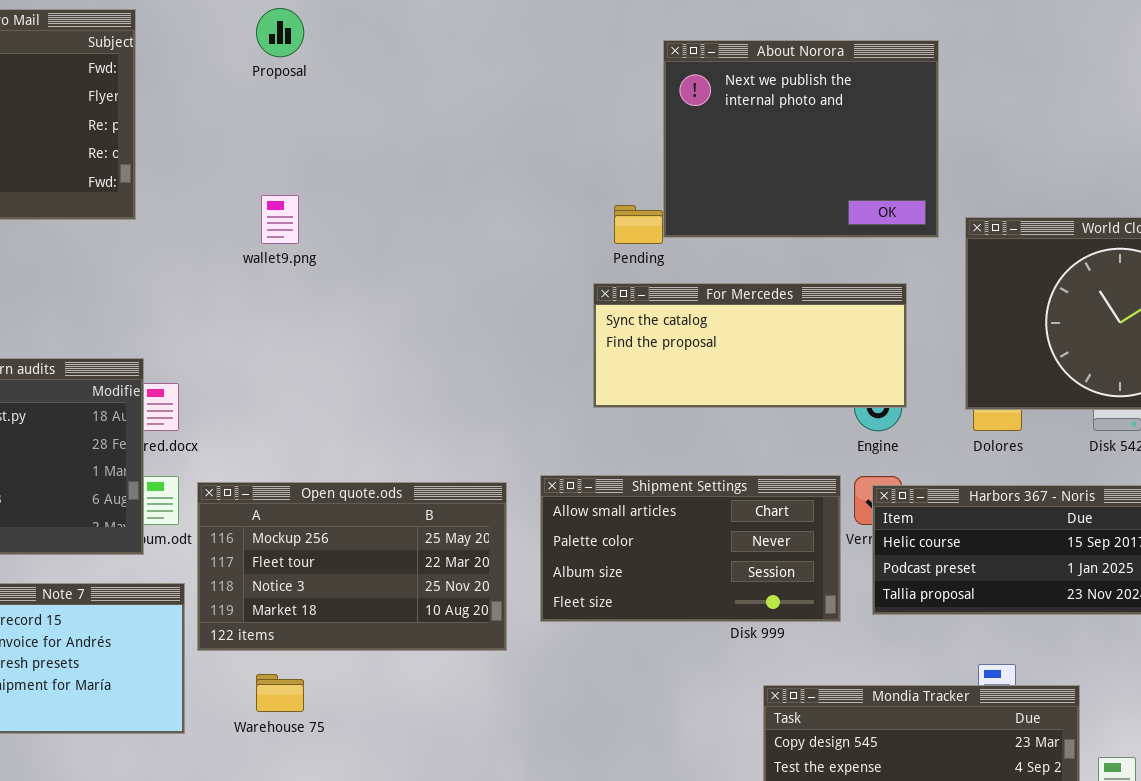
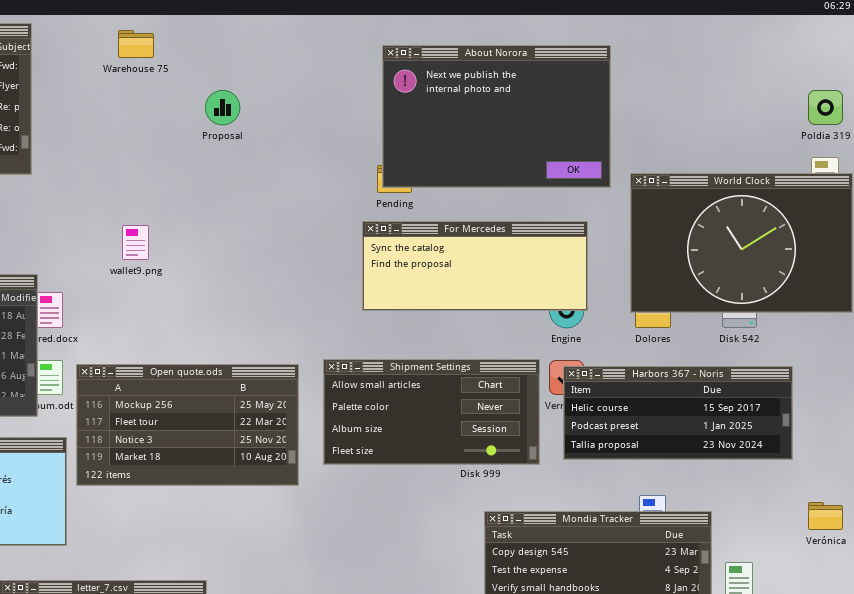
Proposal: [256,8,304,57] -> [205,90,240,125], moved
About Norora: [663,40,939,238] -> [382,45,611,188], resized
wallet9.png: [261,195,299,244] -> [122,225,149,260], moved
Warehouse 75: [256,674,304,712] -> [118,30,154,58], moved

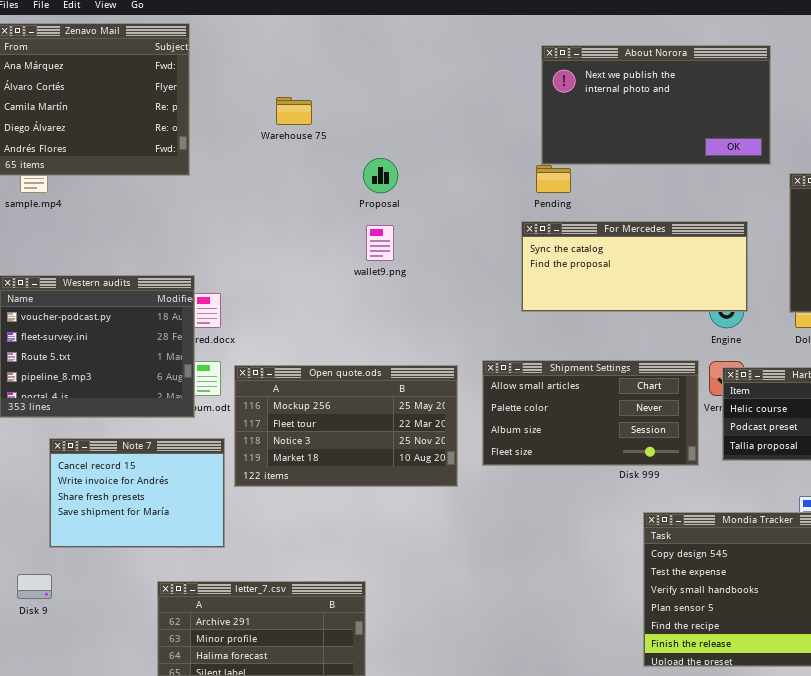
Warehouse 75: [118,30,154,58] -> [276,97,312,125], moved
About Norora: [382,45,611,188] -> [541,45,771,165], resized
Proposal: [205,90,240,125] -> [363,158,398,193], moved
wallet9.png: [122,225,149,260] -> [366,225,394,261], moved

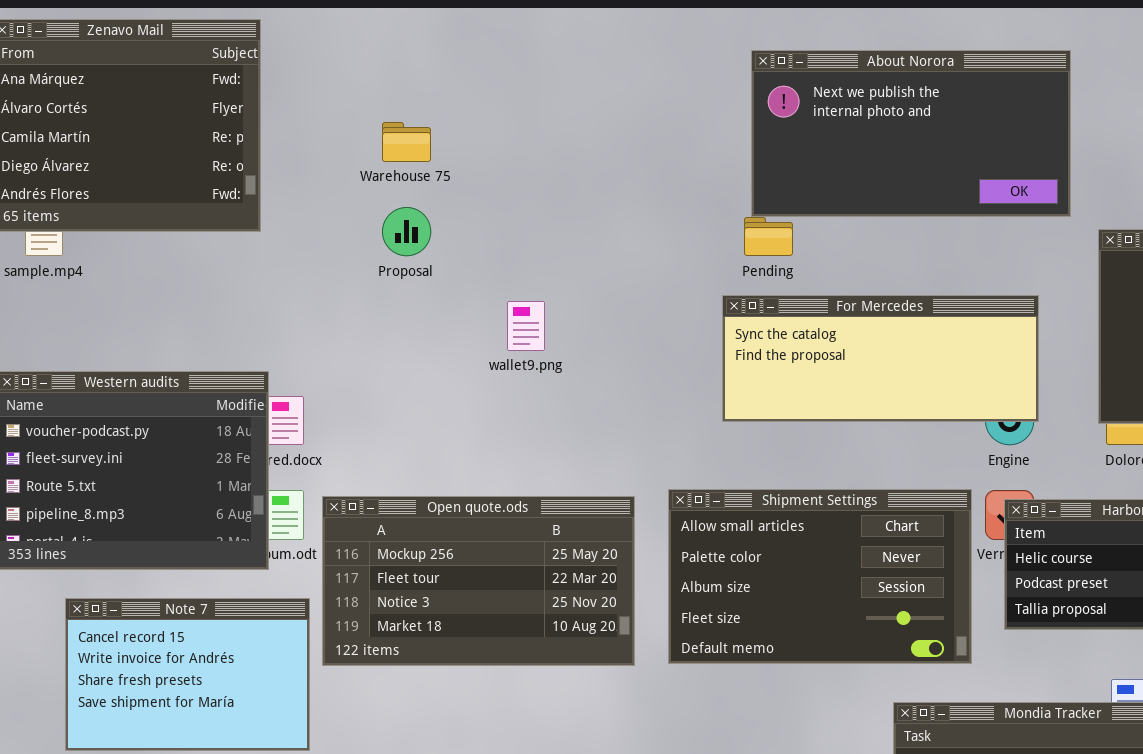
Proposal: [363,158,398,193] -> [382,207,431,256], moved
Shipment Settings: [482,360,699,466] -> [668,489,972,664], resized

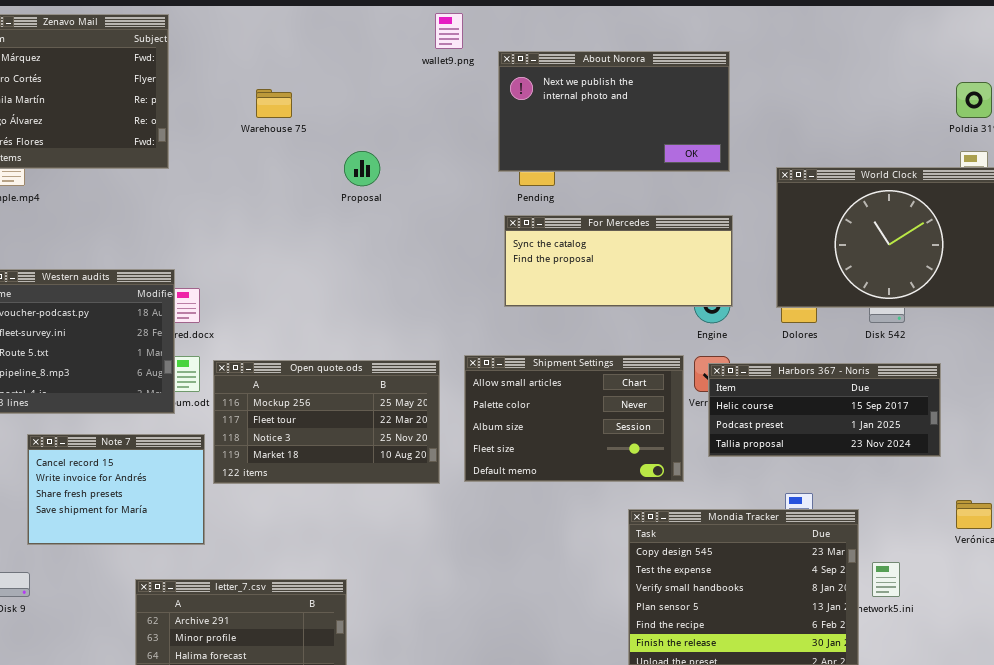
About Norora: [751,50,1071,217] -> [498,51,730,172], moved
Proposal: [382,207,431,256] -> [344,151,380,186], moved
wallet9.png: [507,301,545,351] -> [435,13,463,49], moved

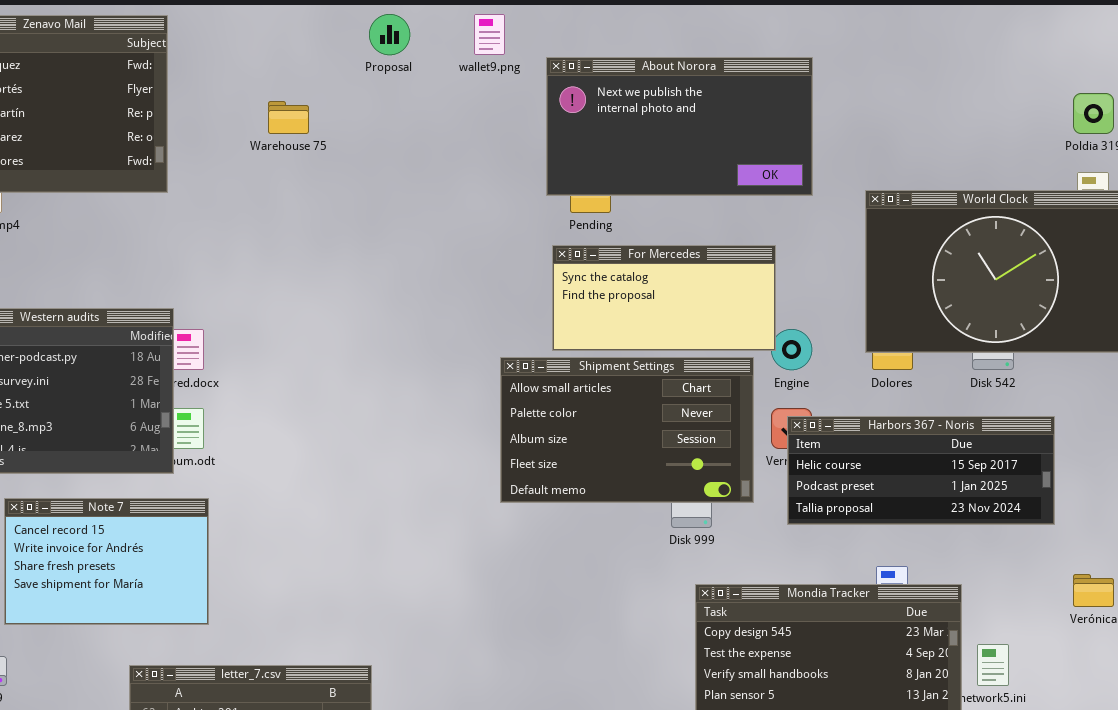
Proposal: [344,151,380,186] -> [369,14,410,55], moved
For Mercedes: [504,215,733,307] -> [552,245,776,351], resized
Shipment Settings: [464,355,684,482] -> [500,357,754,503], moved
Open quote.ods: [213,360,440,484] -> none, closed

